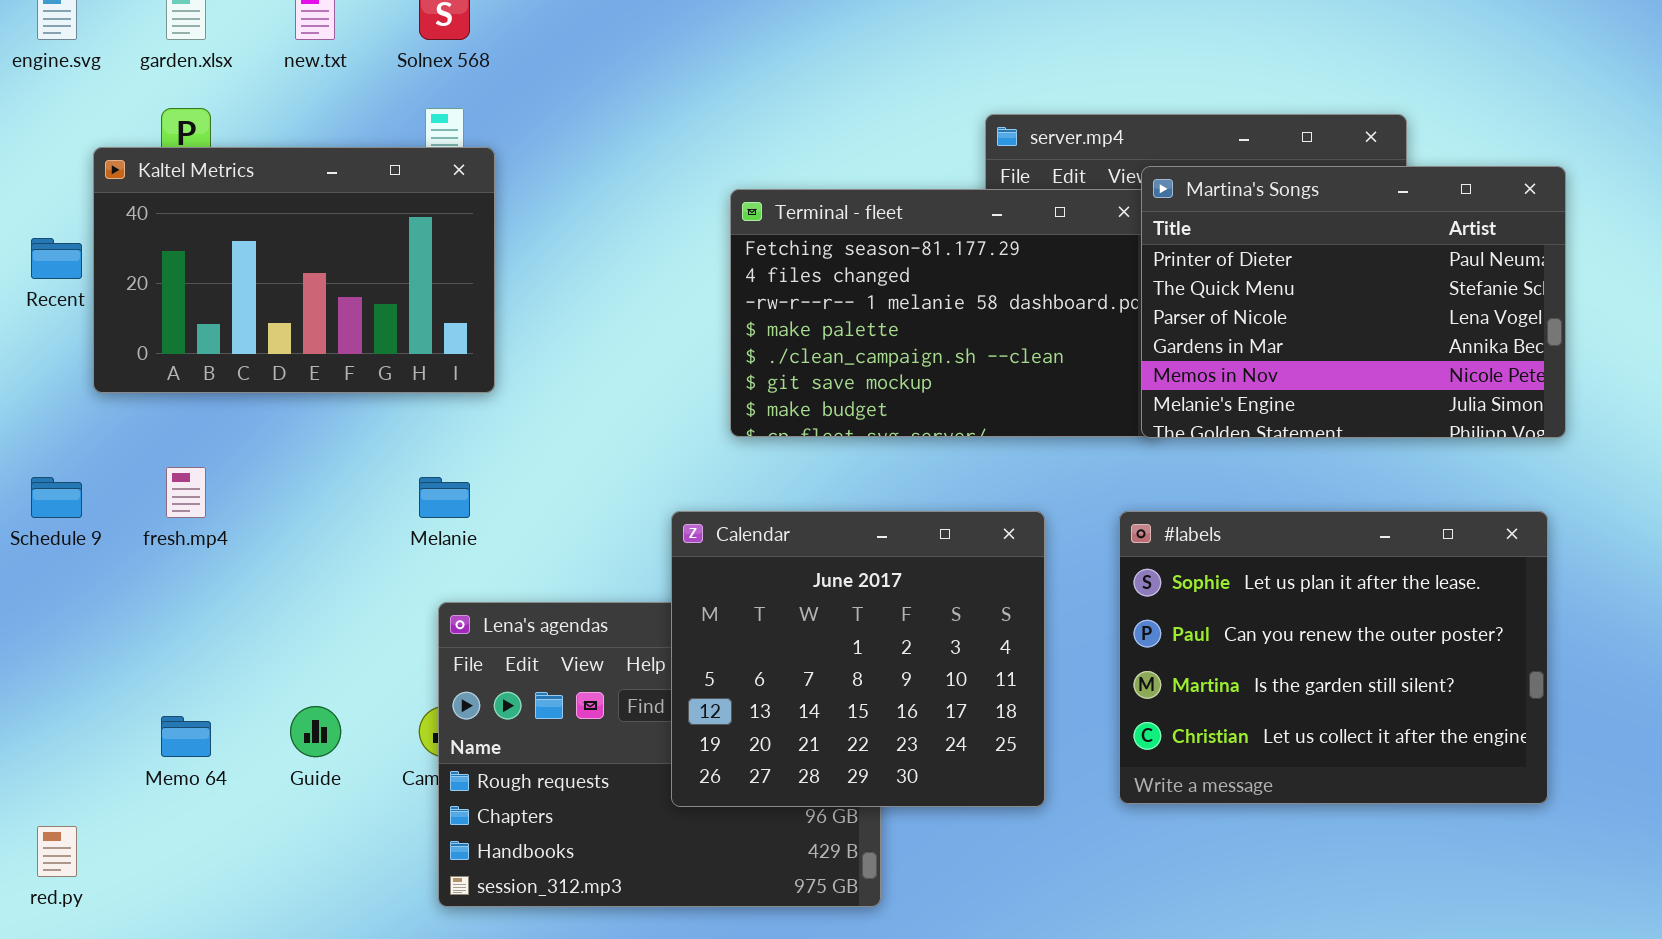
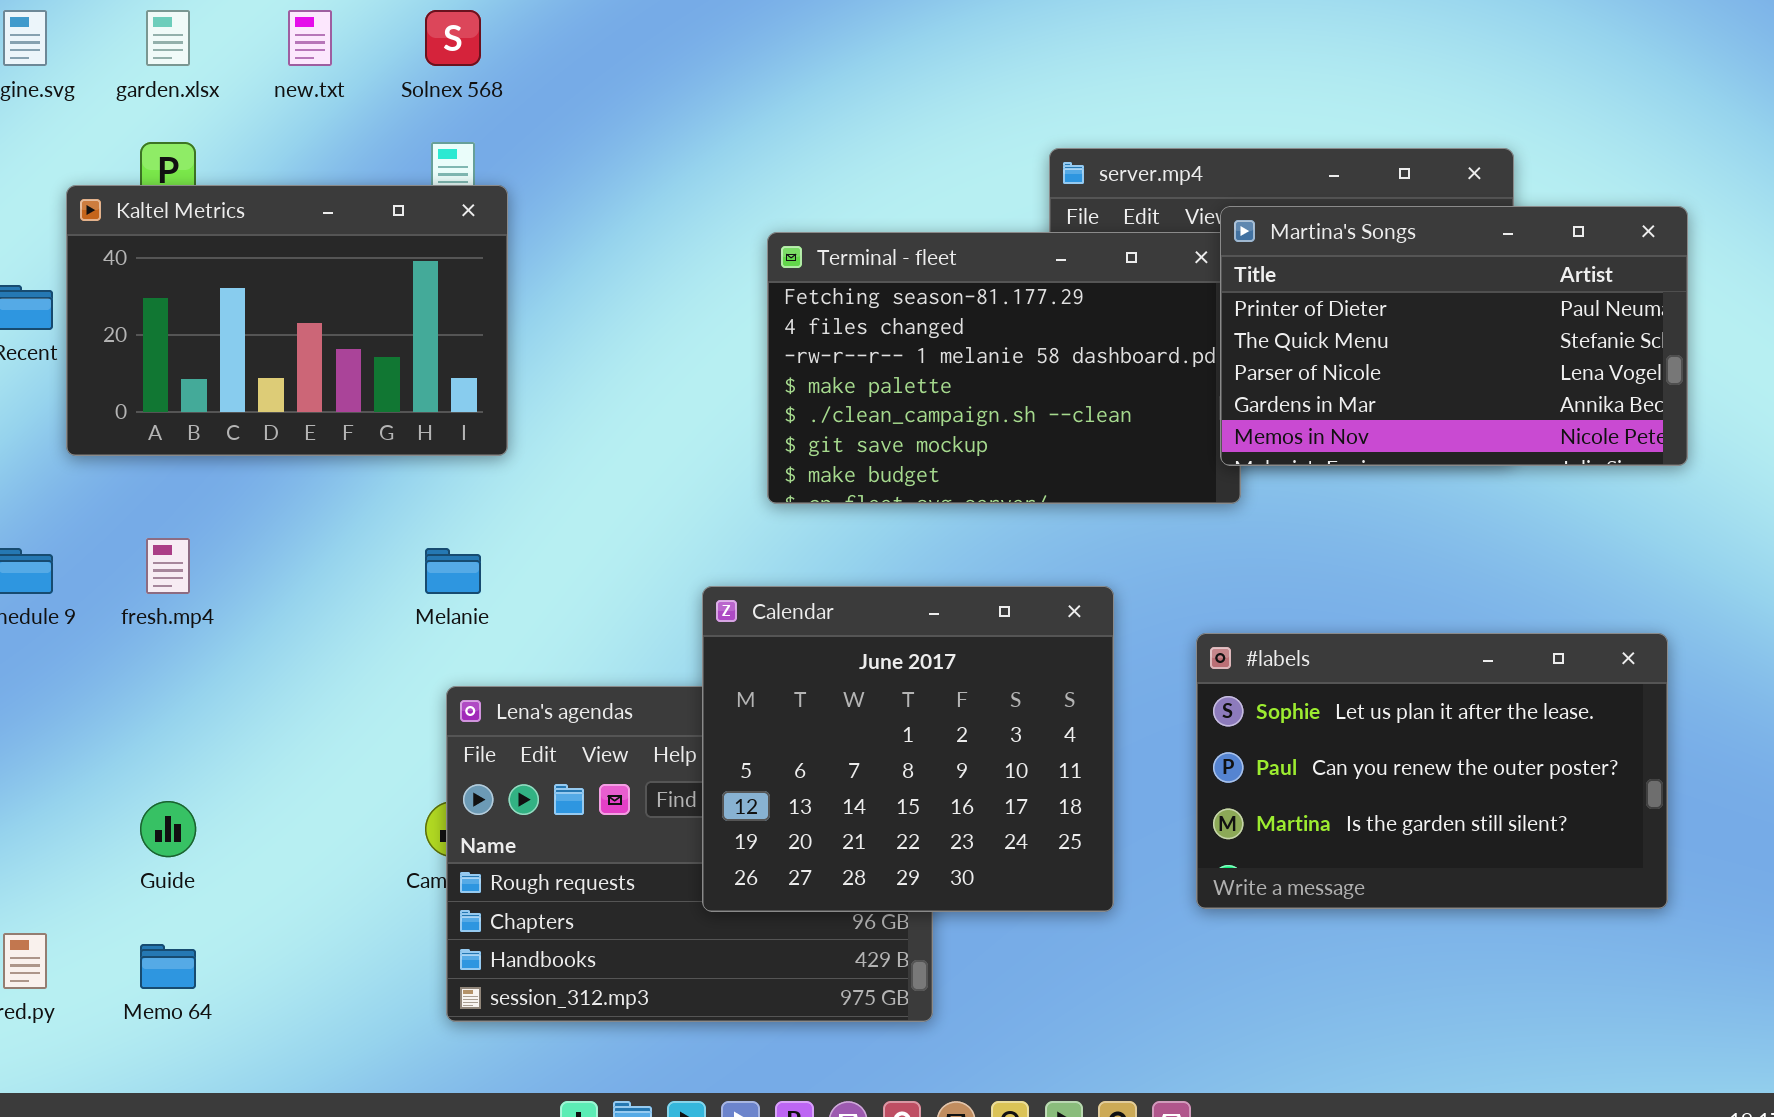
Martina's Songs: [1141,166,1566,438] -> [1220,206,1688,466], resized
#labels: [1119,511,1548,804] -> [1196,633,1668,909], resized
Guide: [290,706,341,757] -> [140,801,196,857], moved
Memo 64: [161,716,211,757] -> [140,944,196,989], moved

